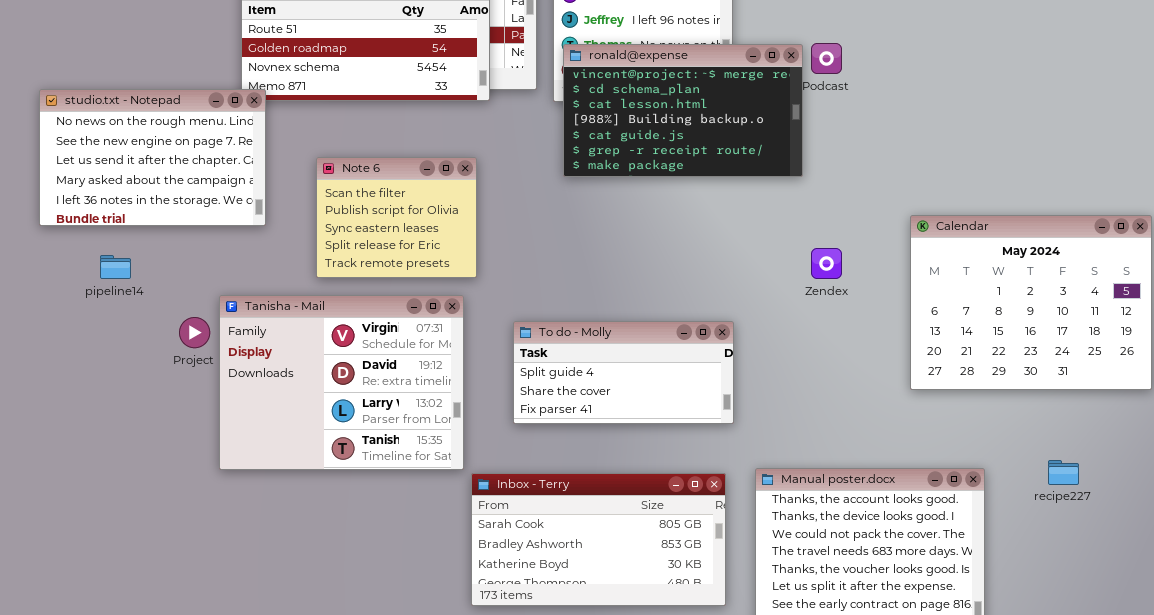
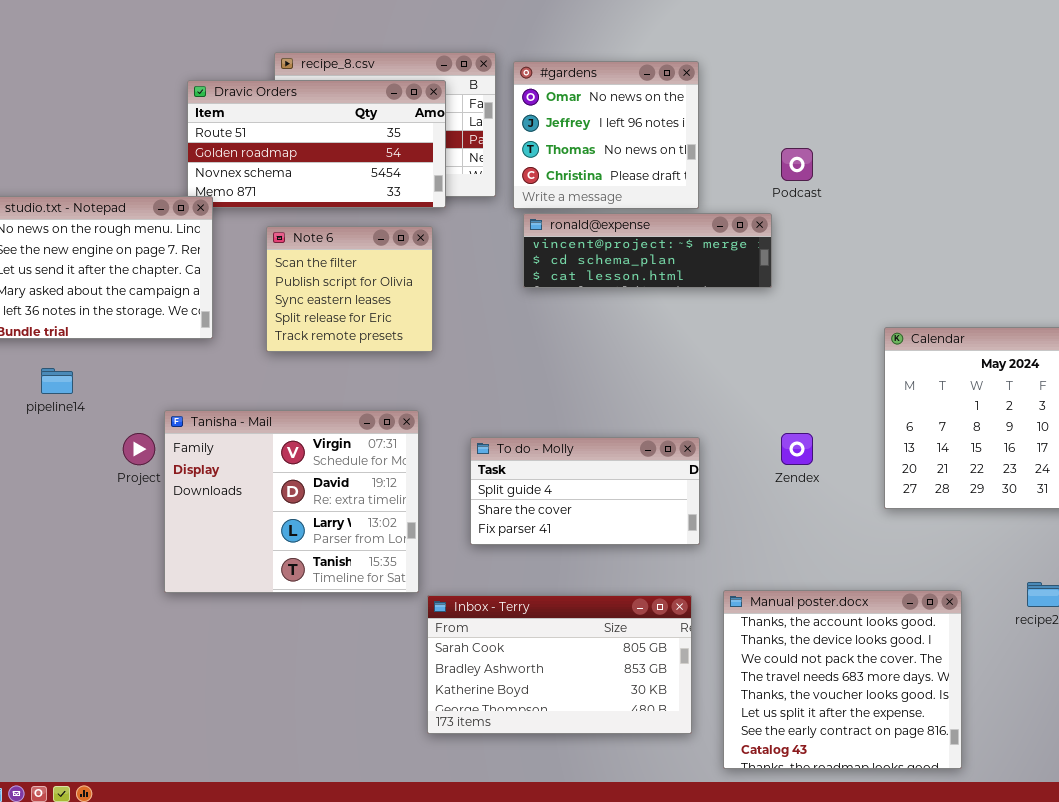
ronald@expense: [563,44,803,177] -> [523,213,772,288], resized
Note 6: [316,157,477,278] -> [266,226,433,352], moved
Zendex: [811,248,842,279] -> [781,433,813,465], moved

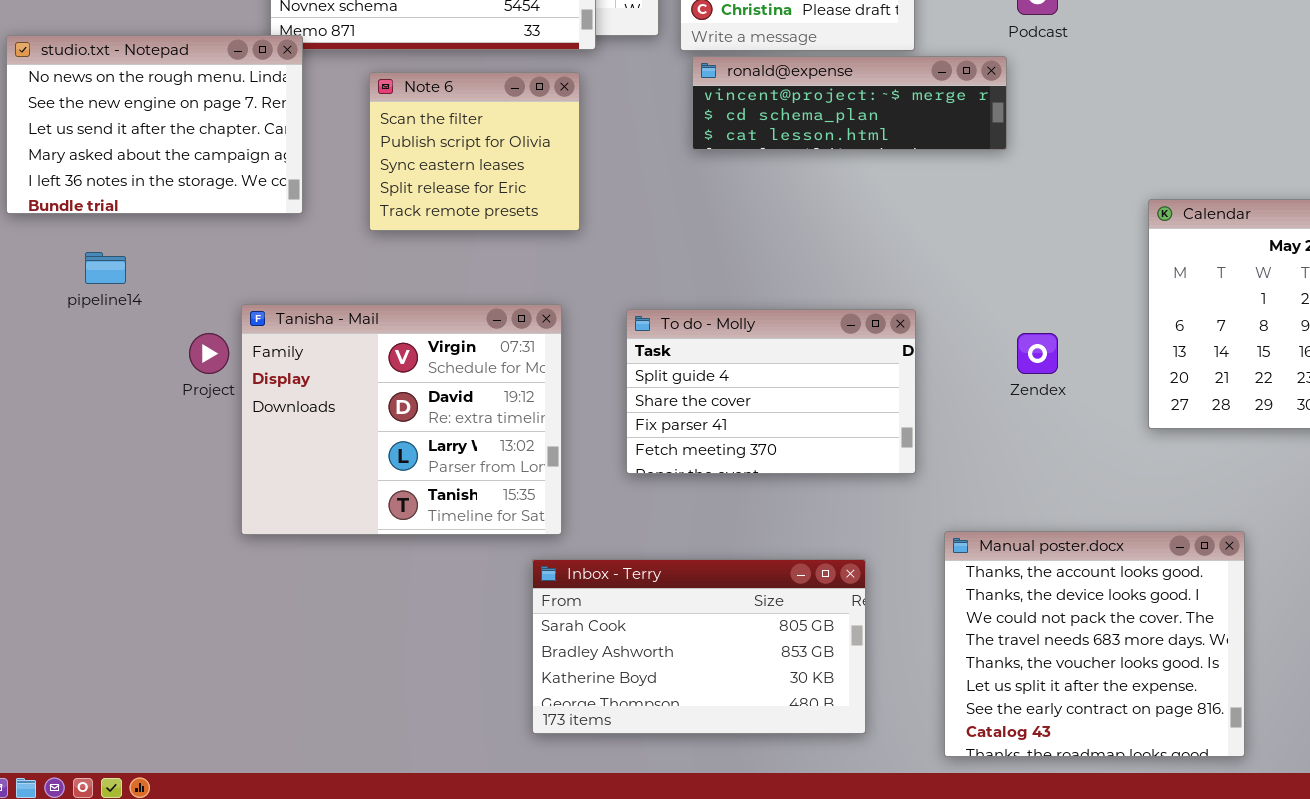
To do - Molly: [470,437,700,545] -> [626,309,916,474], resized
Inbox - Terry: [427,595,692,734] -> [532,559,866,734], moved

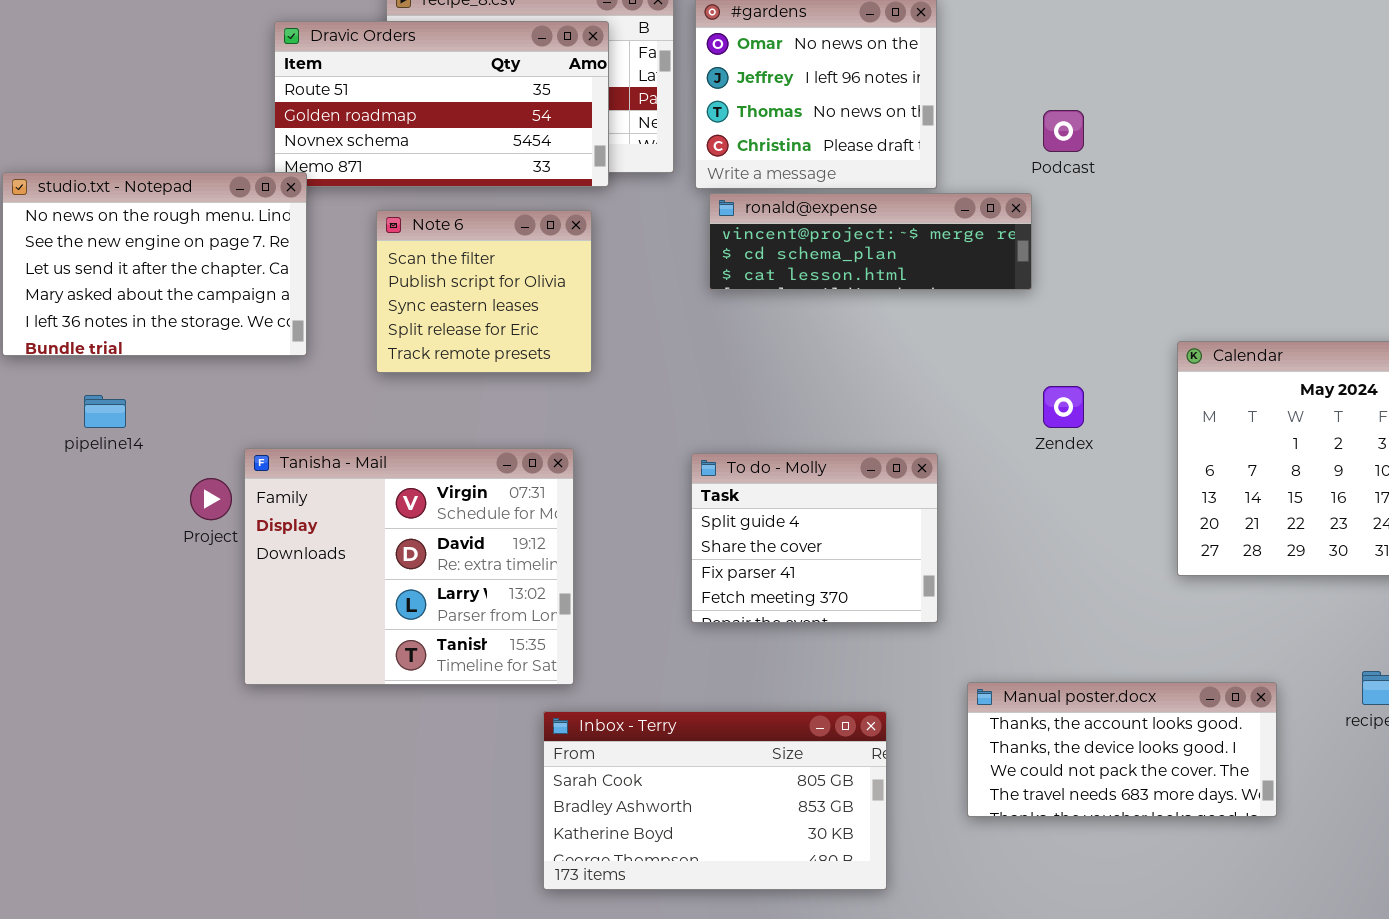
To do - Molly: [626,309,916,474] -> [691,453,938,623], resized
Zendex: [1017,333,1058,374] -> [1043,386,1084,428], moved
Manual poster.docx: [944,531,1245,757] -> [967,682,1277,817], resized

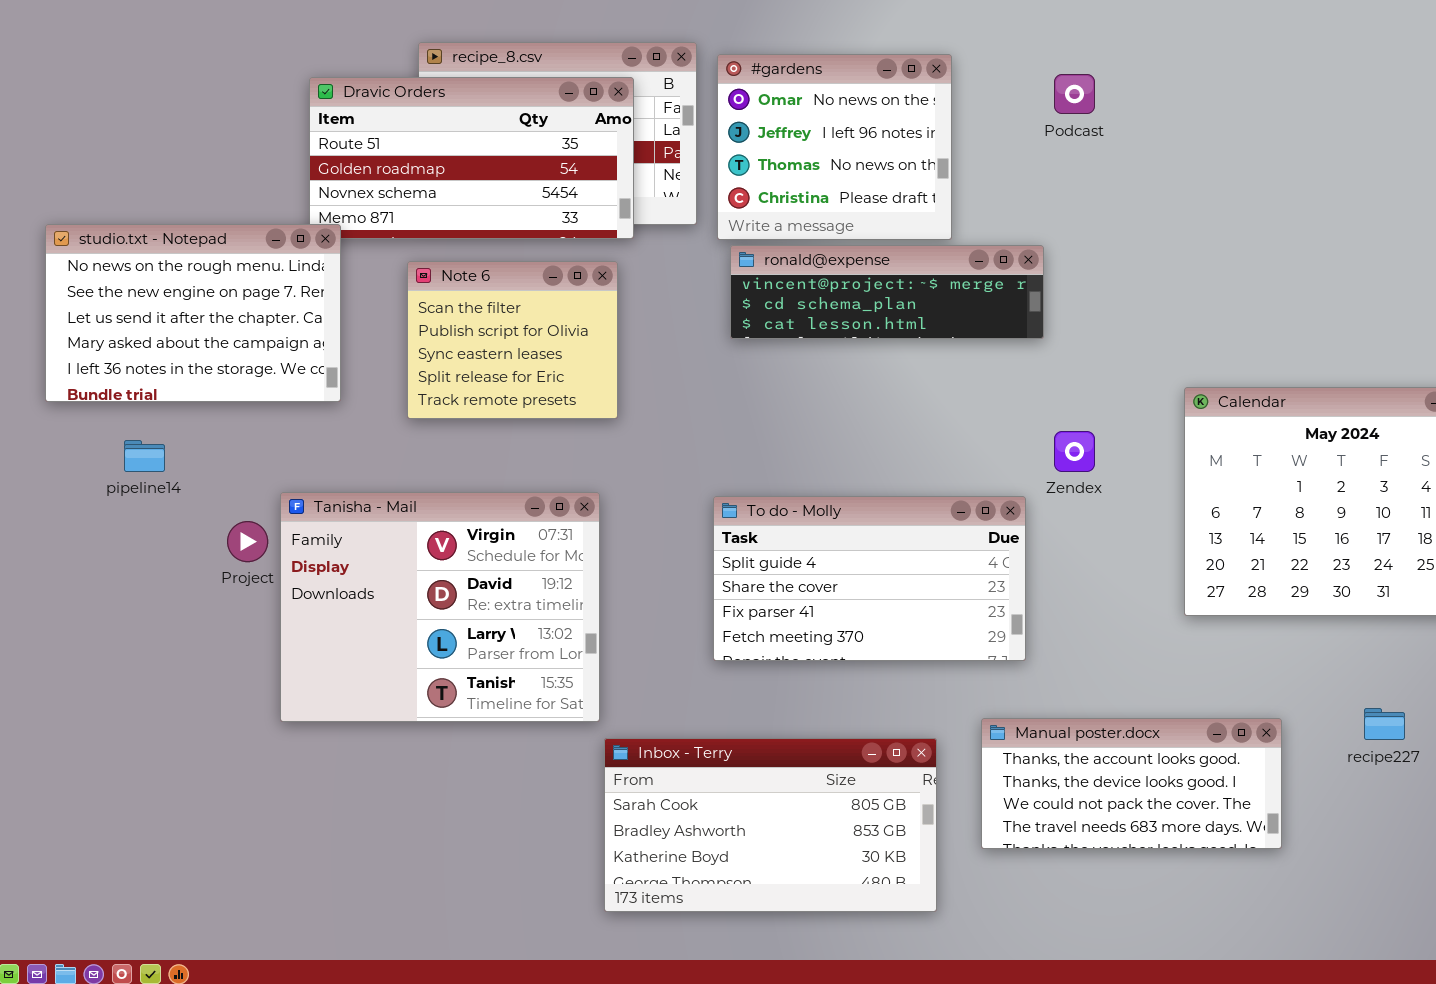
Podcast: [1043,110,1084,152] -> [1054,74,1095,114], moved
To do - Molly: [691,453,938,623] -> [713,496,1026,661], resized
Inbox - Terry: [543,711,887,890] -> [604,738,937,912], moved

